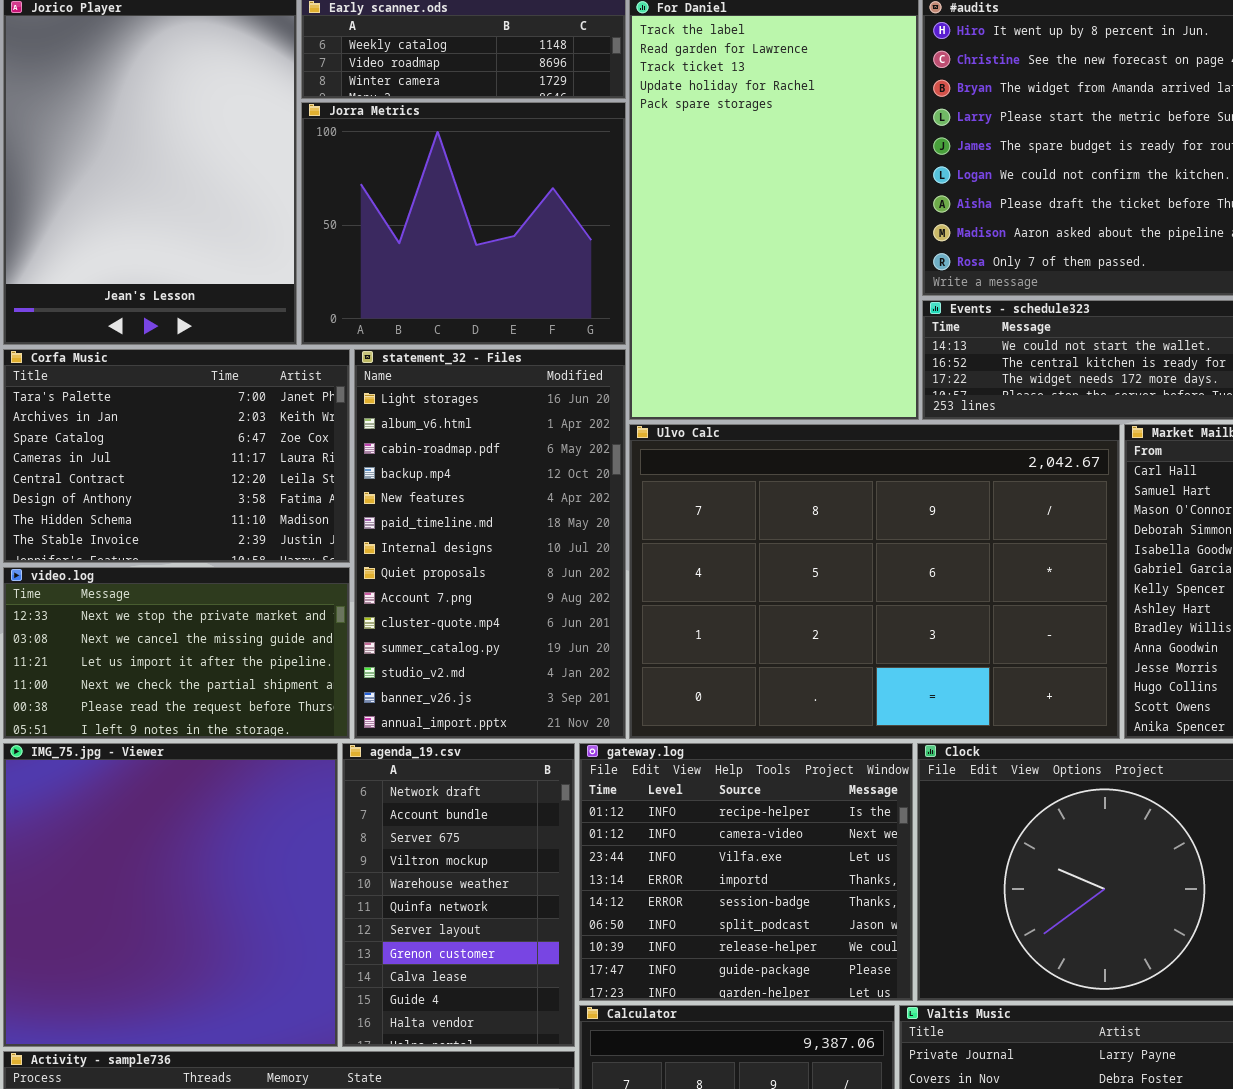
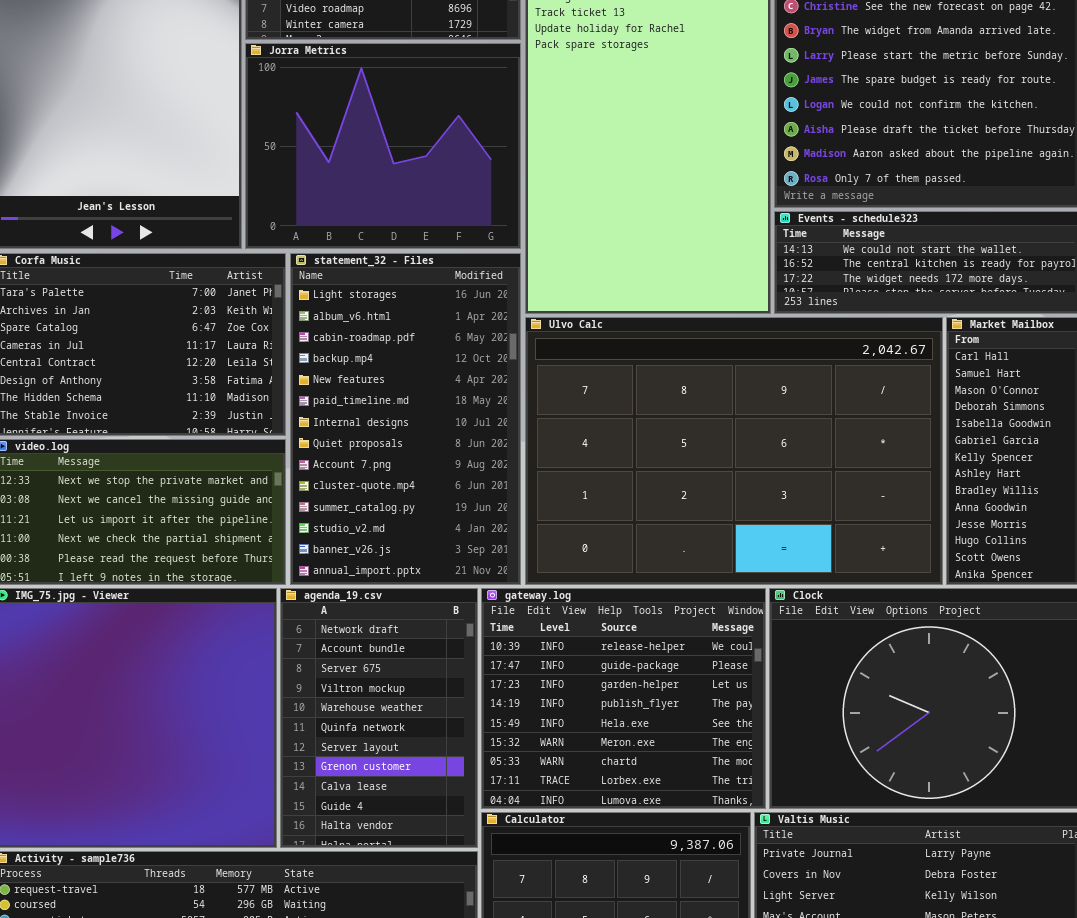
gateway.log: [579,743,913,1001] -> [481,588,766,809], scrolled down 6 rows

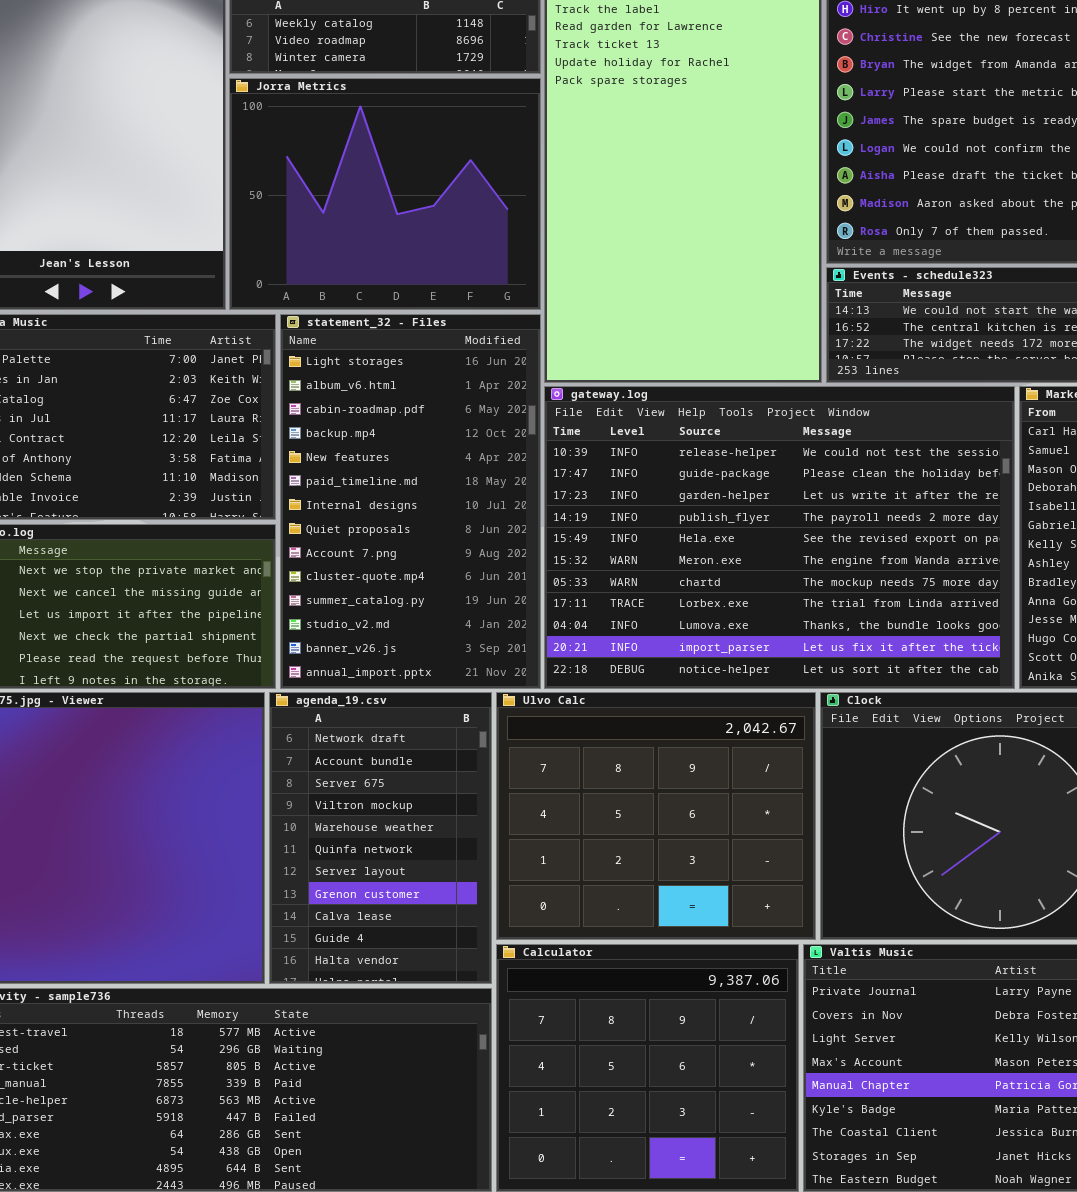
Ulvo Calc: [525,317,943,585] -> [496,692,816,940], moved, resized
gateway.log: [481,588,766,809] -> [544,386,1015,689], moved, resized

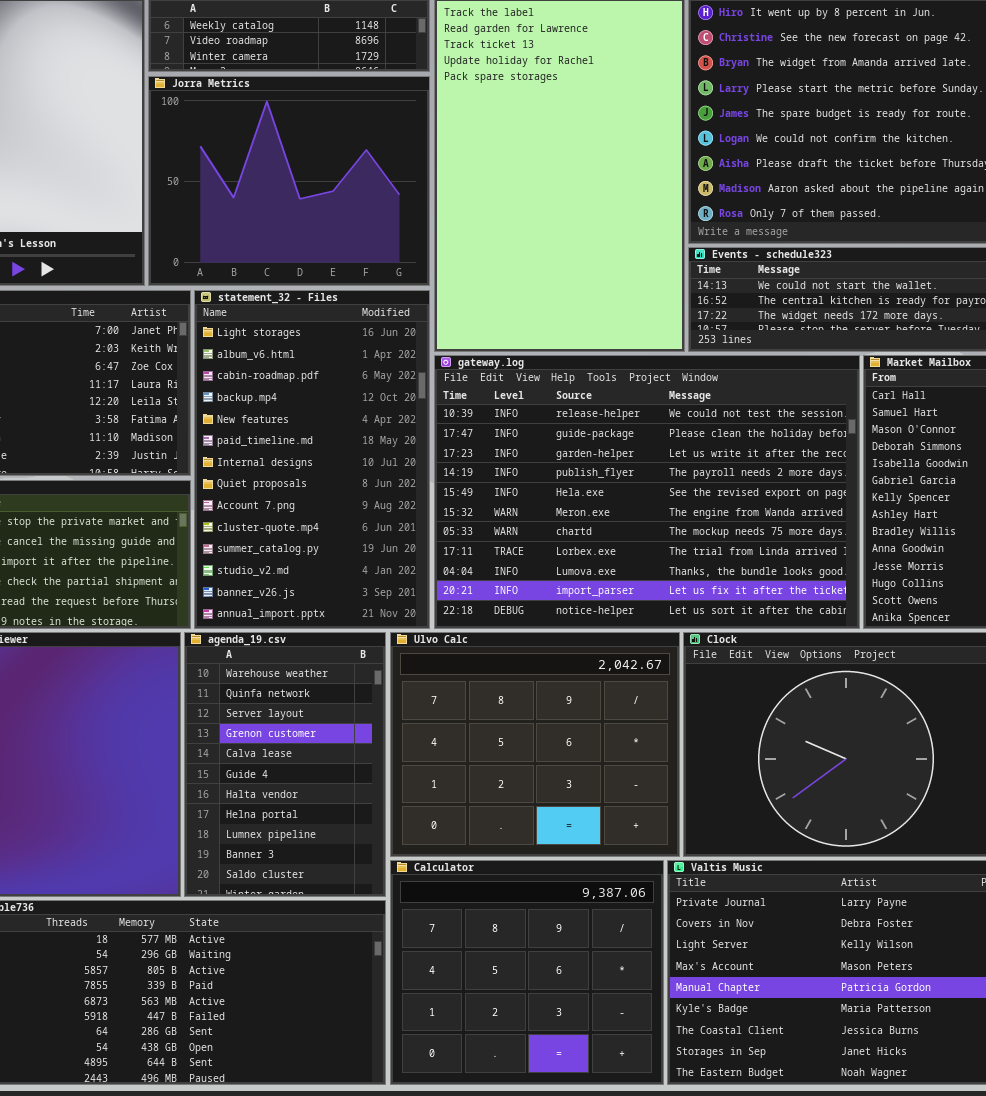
agenda_19.csv: [269,692,492,984] -> [184,632,386,897], scrolled down 4 rows

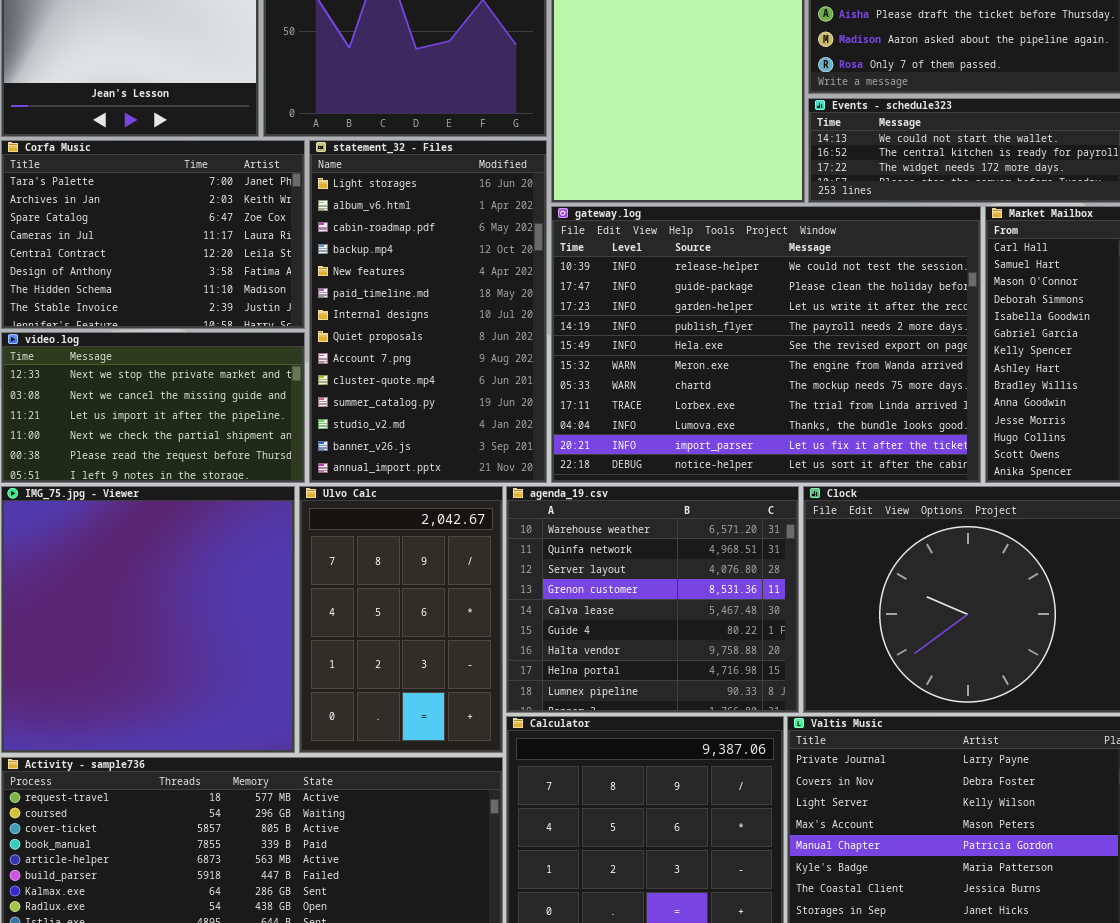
agenda_19.csv: [184,632,386,897] -> [506,486,799,713], moved, resized
Ulvo Calc: [390,632,680,857] -> [299,486,503,753], moved, resized

